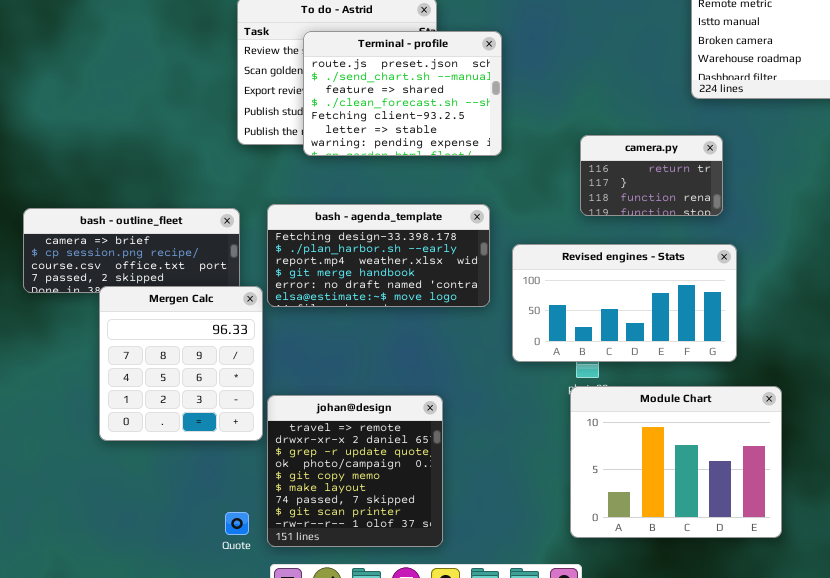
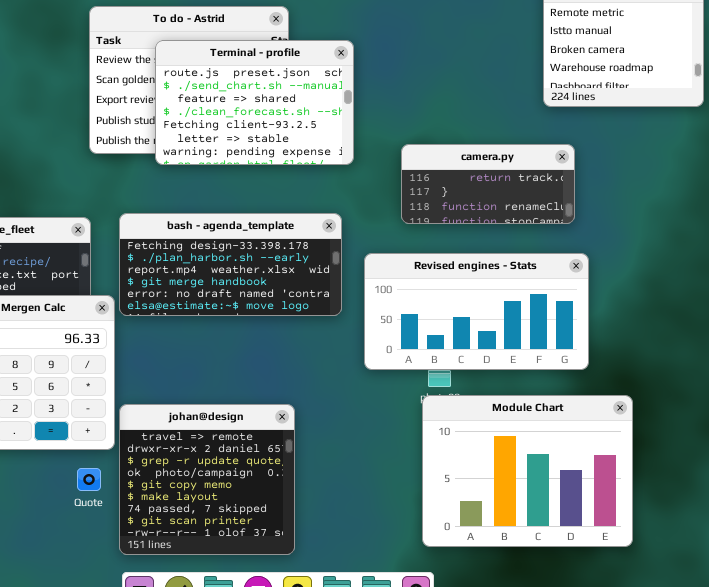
camera.py: [580,135,723,216] -> [401,144,575,224], resized
Quote: [225,512,249,535] -> [77,468,101,491], moved

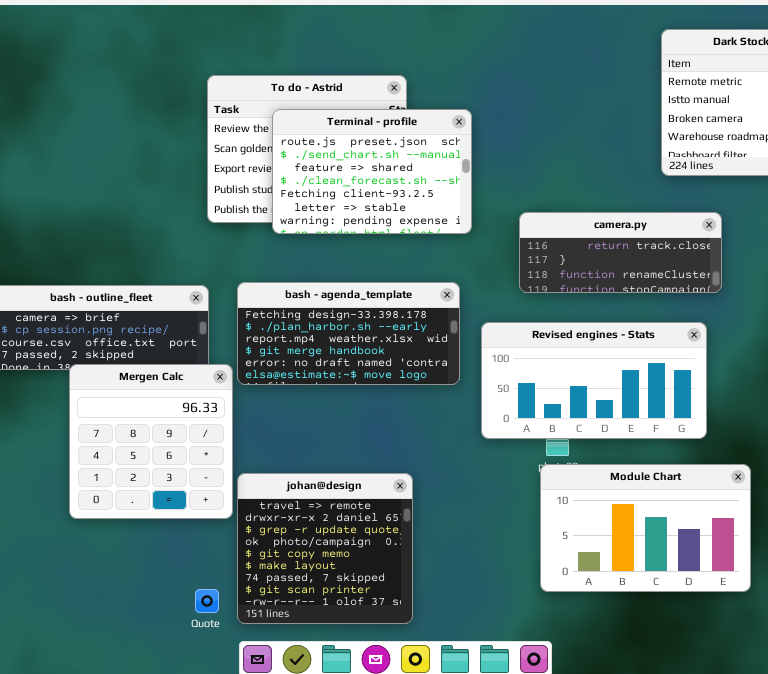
camera.py: [401,144,575,224] -> [519,212,722,293], resized
Module Chart: [422,395,633,547] -> [540,464,751,592], resized
Quote: [77,468,101,491] -> [195,589,219,613], moved

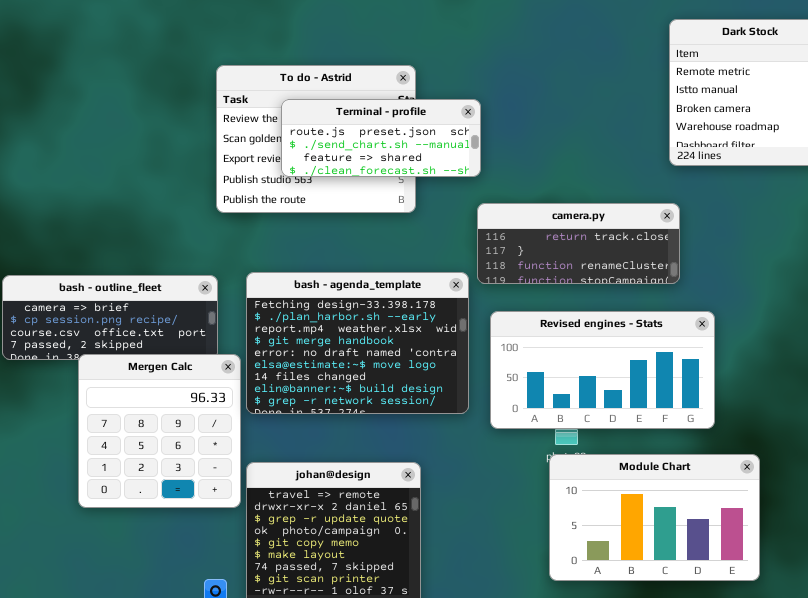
Terminal - profile: [272,109,472,234] -> [281,99,481,177], resized
camera.py: [519,212,722,293] -> [477,203,680,284], moved
bash - agenda_template: [237,282,460,385] -> [246,272,469,414], resized

